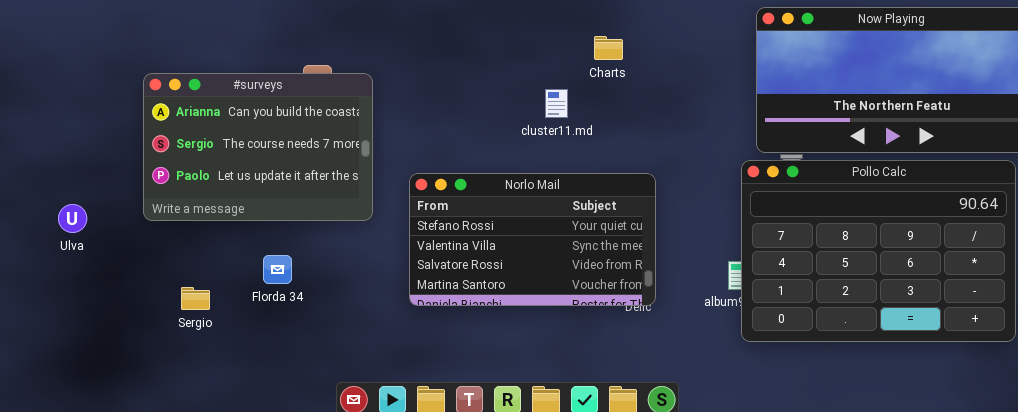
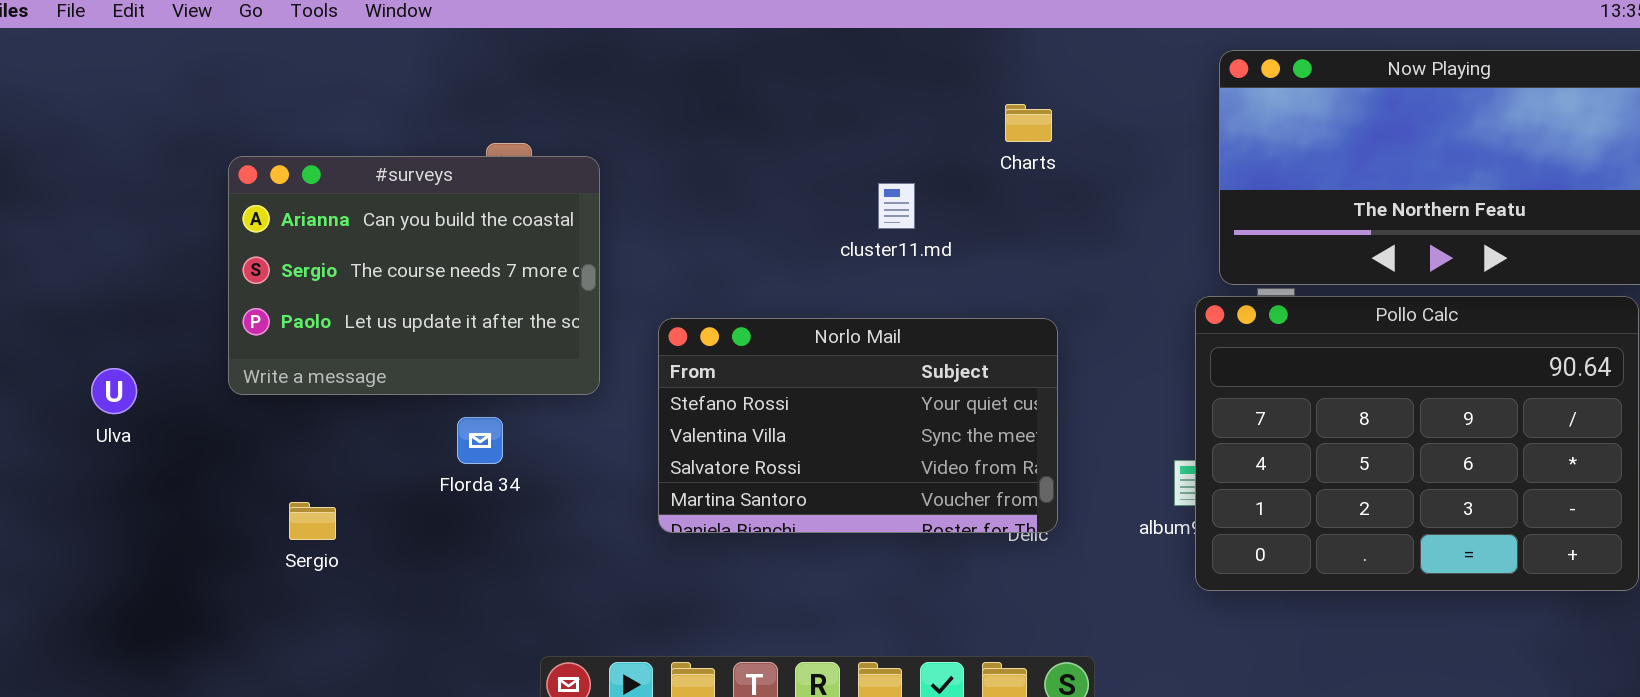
Charts: [594,36,623,60] -> [1005,104,1052,142], moved
Florda 34: [263,255,292,284] -> [457,417,503,464], moved

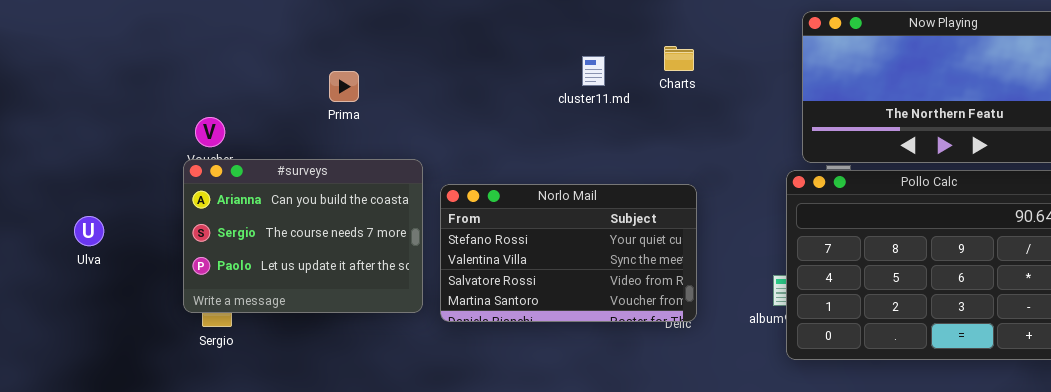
#surveys: [228,156,600,395] -> [183,159,423,313], moved
cluster11.md: [878,183,915,229] -> [582,56,605,86], moved

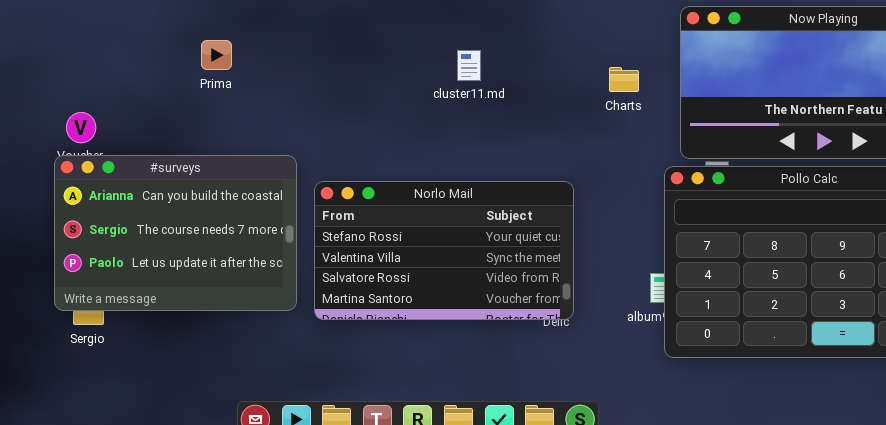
Charts: [664,46,694,71] -> [609,67,639,92], moved
Prima: [329,71,359,102] -> [201,40,232,70], moved

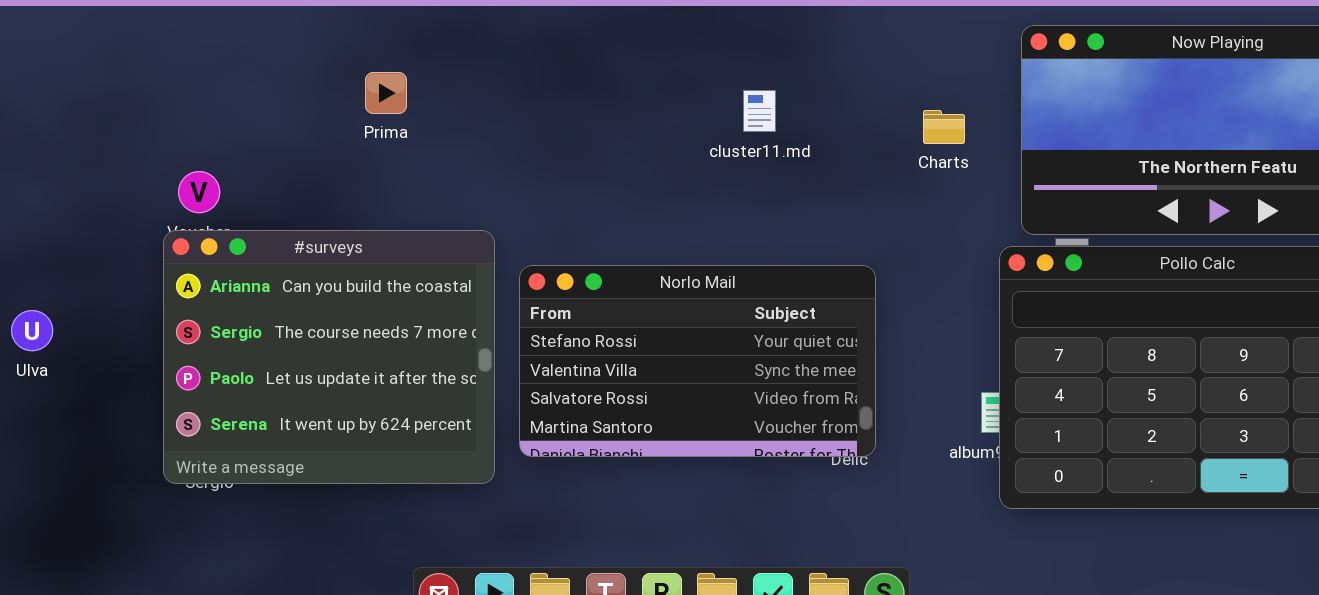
cluster11.md: [457,50,481,81] -> [743,90,776,132], moved
#surveys: [54,155,297,311] -> [163,230,495,484], resized

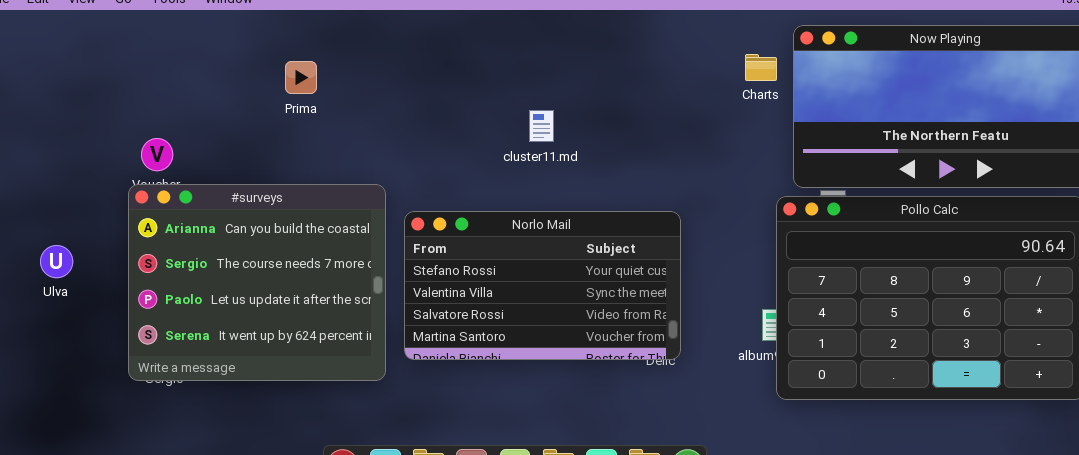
cluster11.md: [743,90,776,132] -> [529,110,554,142], moved
Charts: [923,110,965,144] -> [745,54,777,81], moved
Ulva: [11,310,53,351] -> [40,245,73,278], moved

